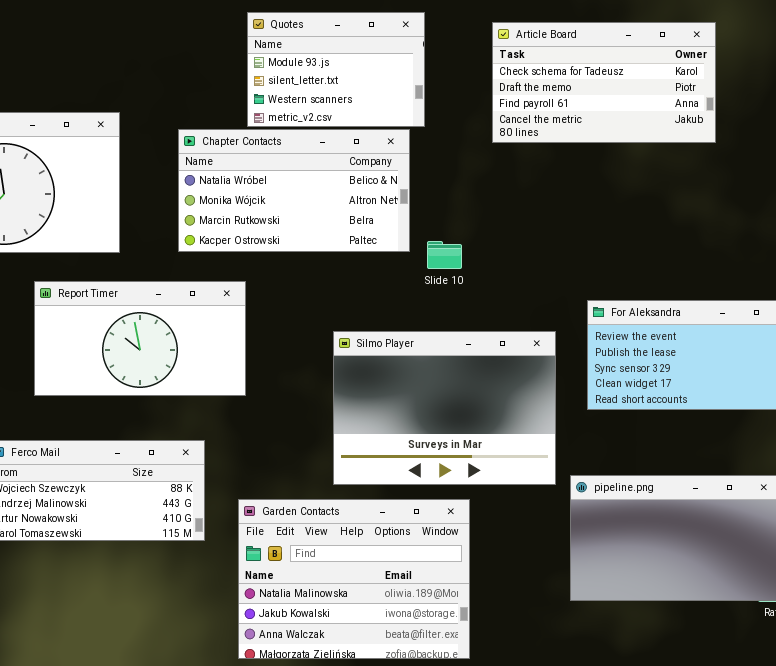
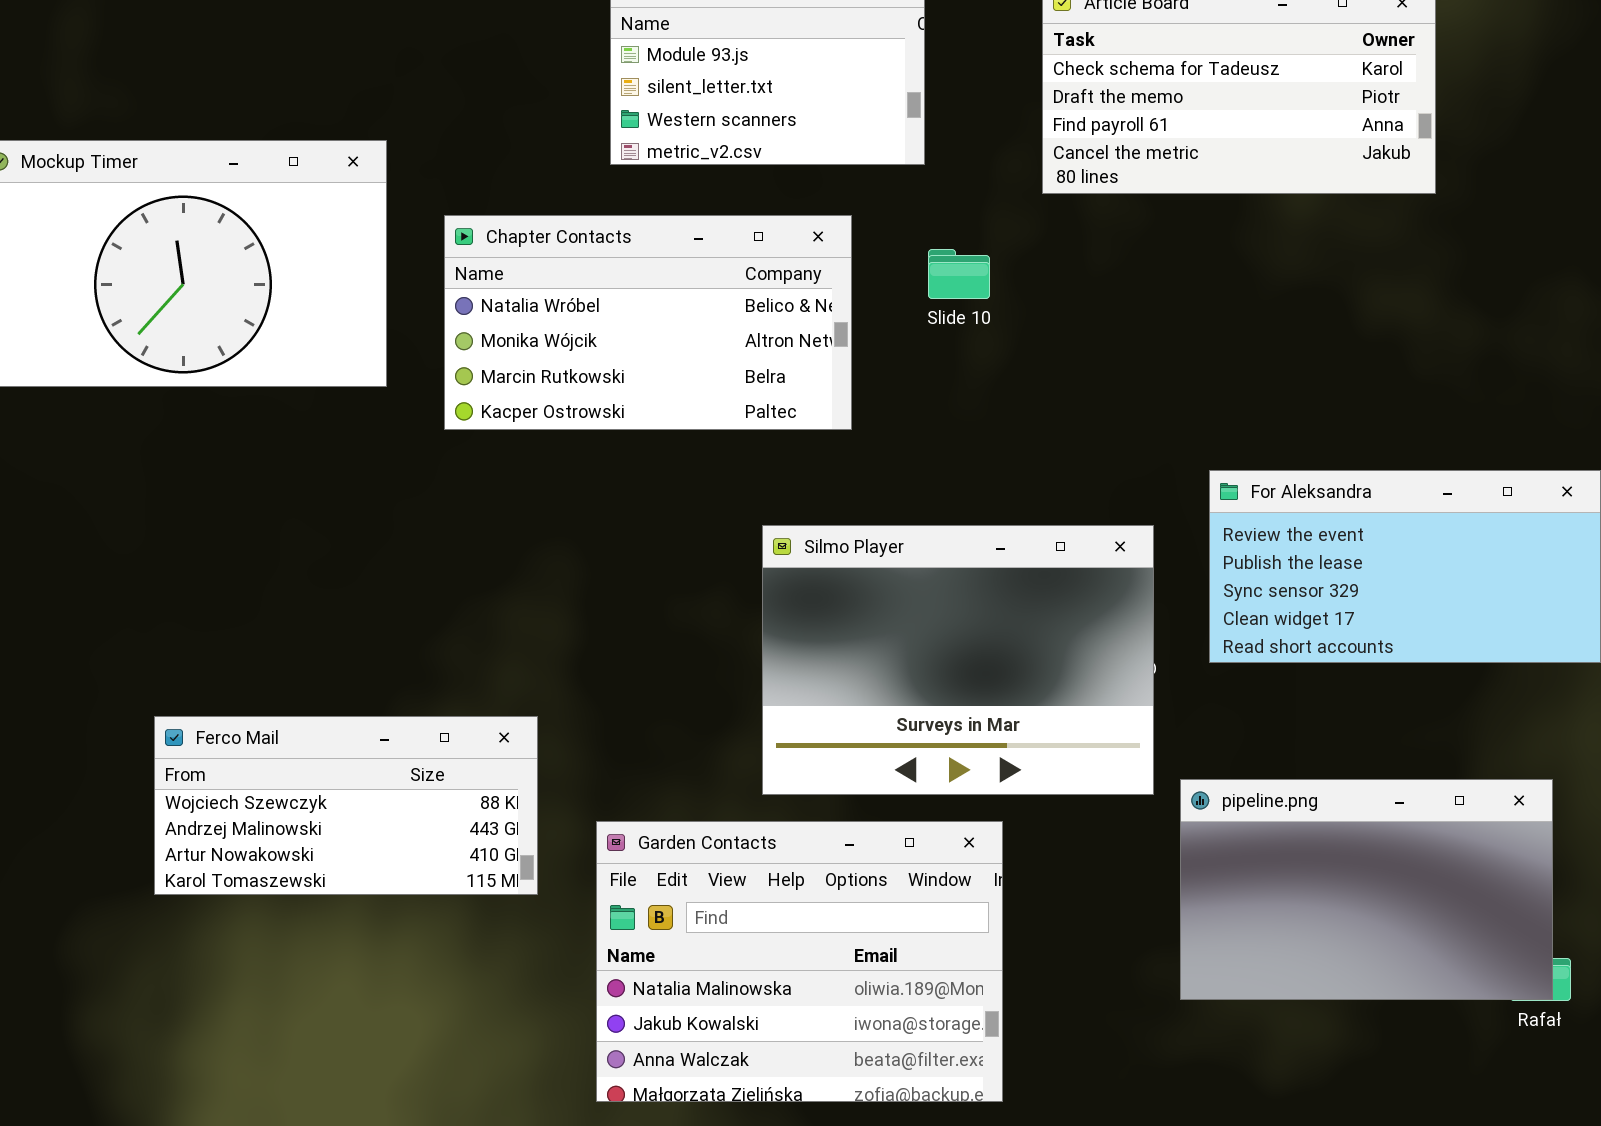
Chapter Contacts: [178,129,410,252] -> [444,215,852,430], moved
Slide 10: [427,241,462,269] -> [928,249,990,299], moved
Report Timer: [34,281,246,396] -> none, closed

